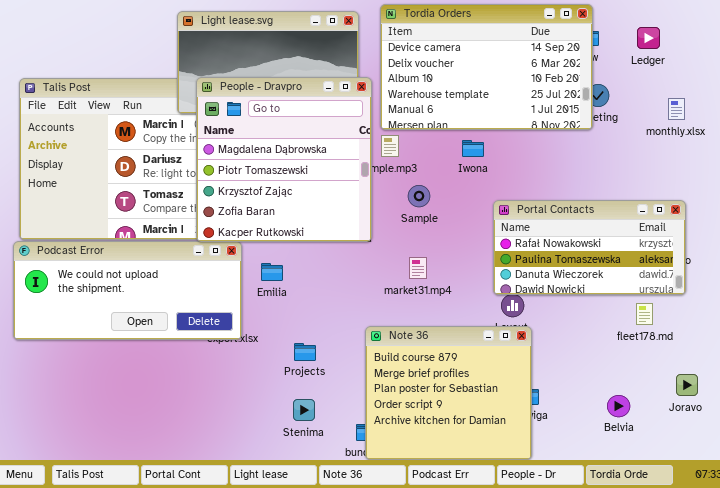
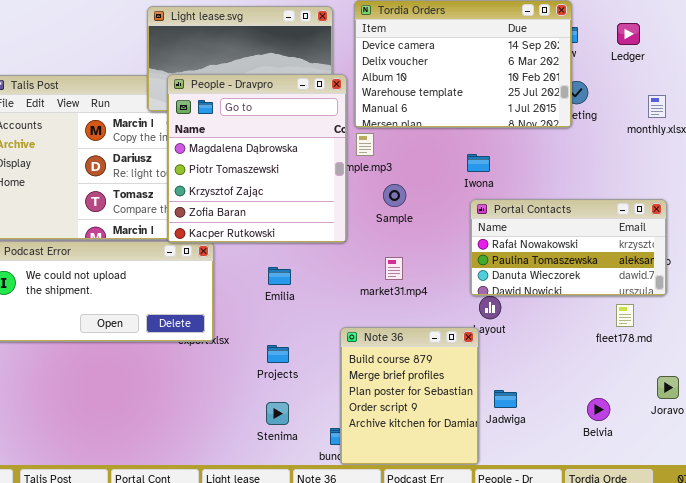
Iwona: [462,140,484,157] -> [467,154,490,172], moved
Emilia: [261,263,283,281] -> [268,267,291,285], moved
Note 36: [365,326,532,460] -> [340,327,479,465], resized

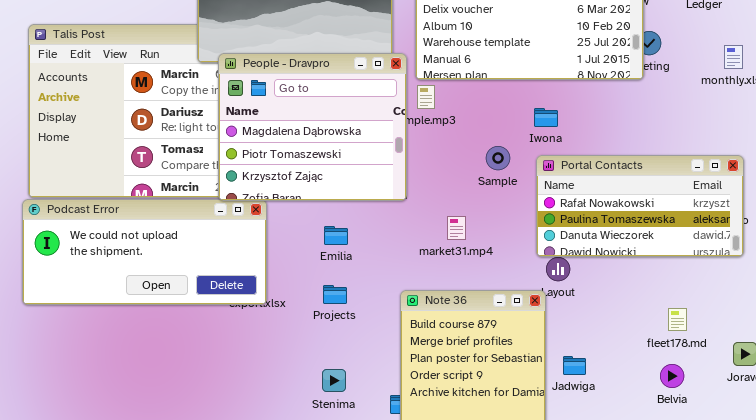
People - Dravpro: [167,74,347,243] -> [218,53,407,201], resized
Sample: [383,184,406,207] -> [486,146,510,170], moved
fleet178.md: [616,304,634,327] -> [668,308,687,331], moved
Projects: [267,345,289,363] -> [323,285,347,304], moved

